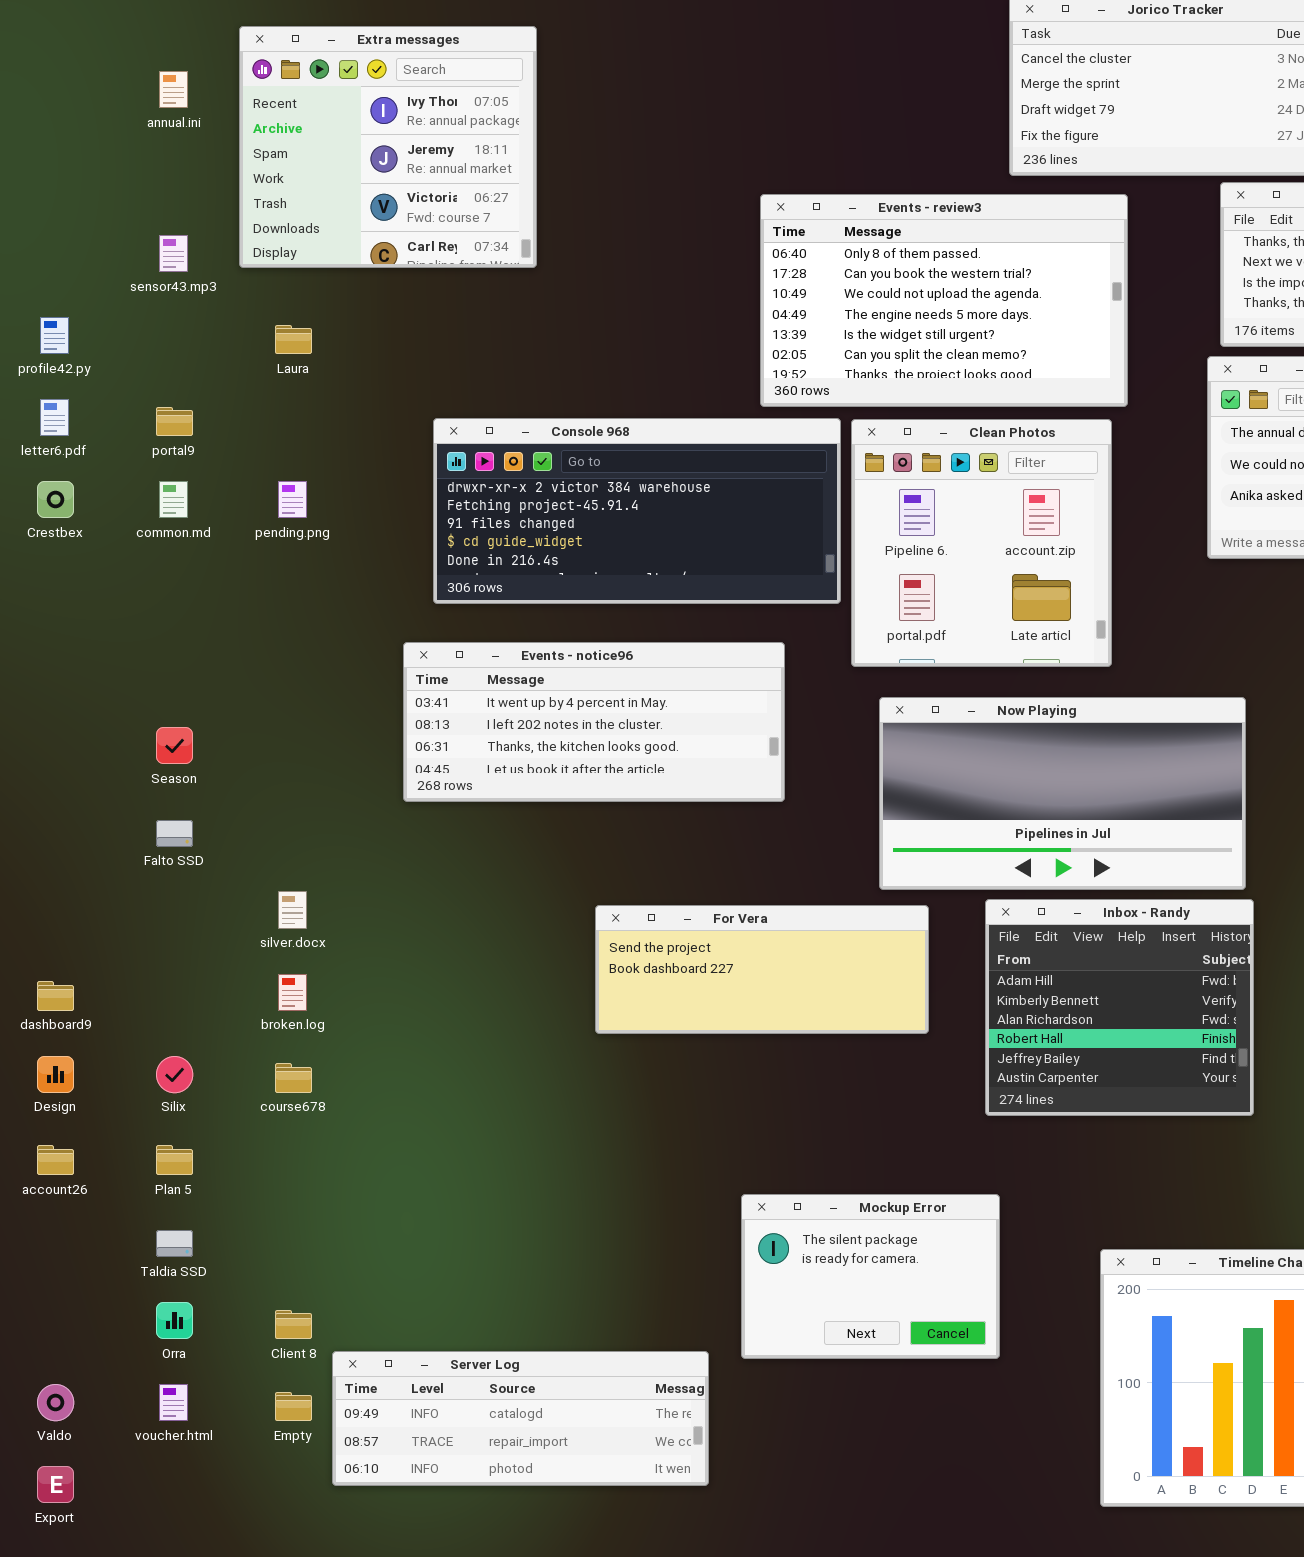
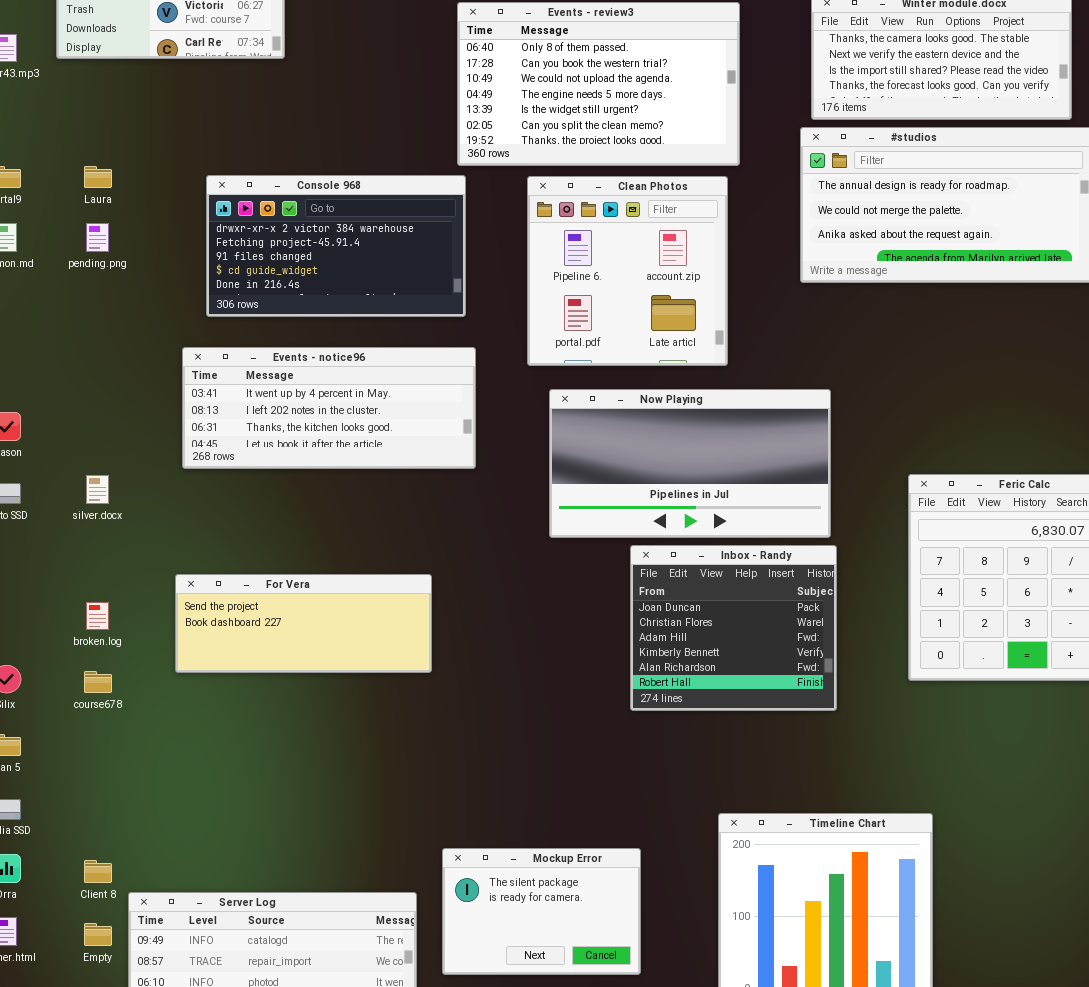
Laura: [275,325,312,354] -> [84,166,112,188], moved
Console 968: [433,418,841,604] -> [206,175,466,317], resized
silver.docx: [278,891,307,929] -> [86,475,109,504], moved
Inbox - Randy: [985,899,1254,1116] -> [630,545,837,711], scrolled up 2 rows
For Vera: [595,905,929,1034] -> [175,574,432,673], moved
Mockup Error: [741,1194,1000,1359] -> [442,848,641,975], moved

